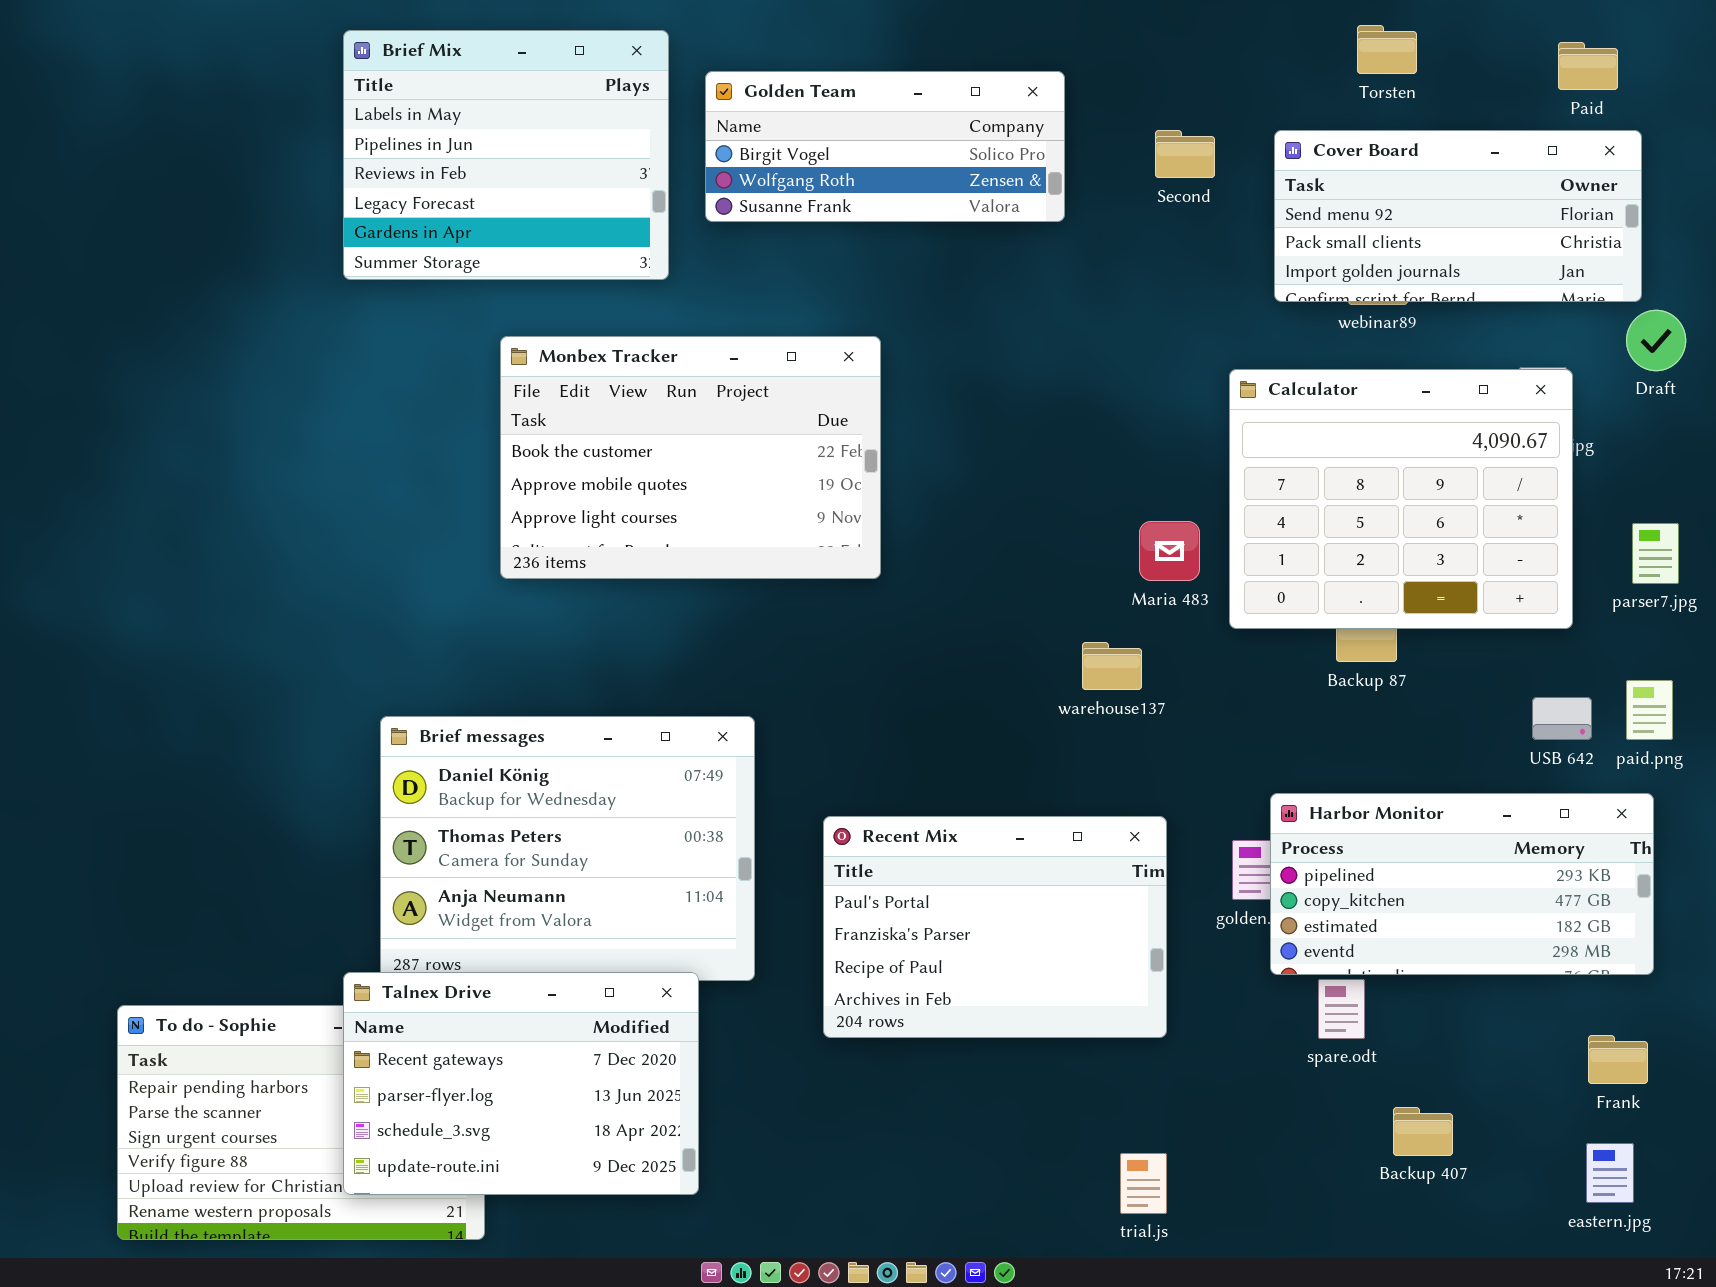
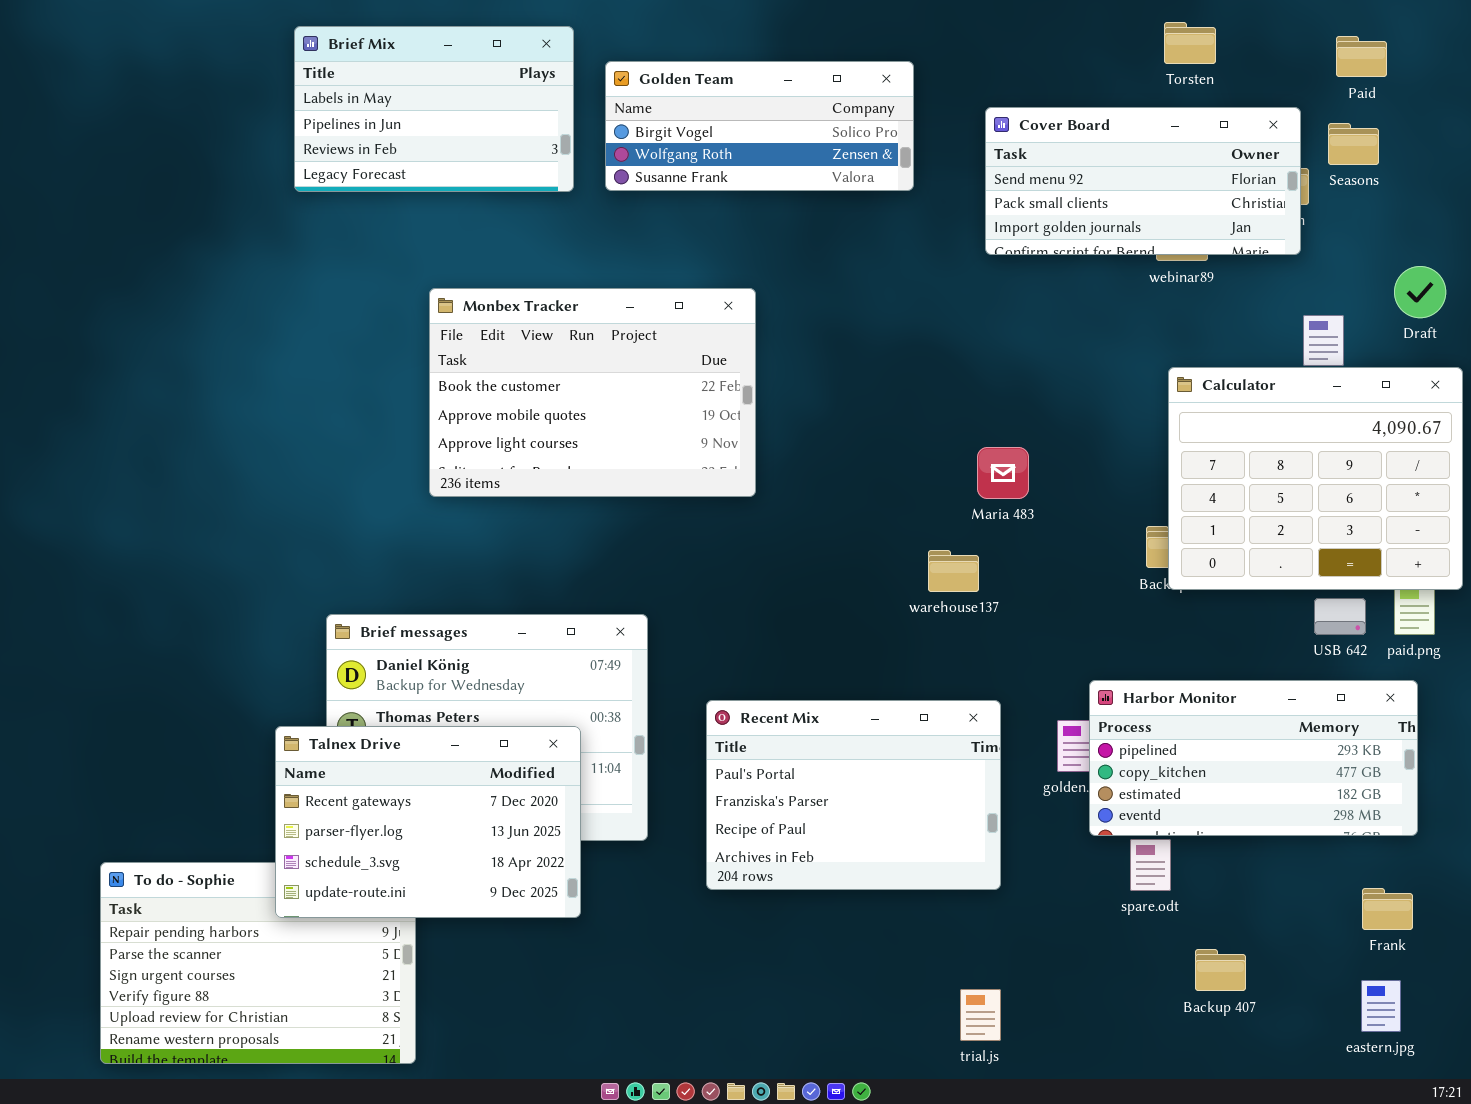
Brief Mix: [343,30,669,280] -> [294,26,574,192], resized
Cover Board: [1274,130,1642,302] -> [985,107,1301,255], moved
Calculator: [1229,369,1573,629] -> [1168,367,1463,590], moved
Talnex Drive: [343,972,699,1195] -> [275,726,581,918], moved

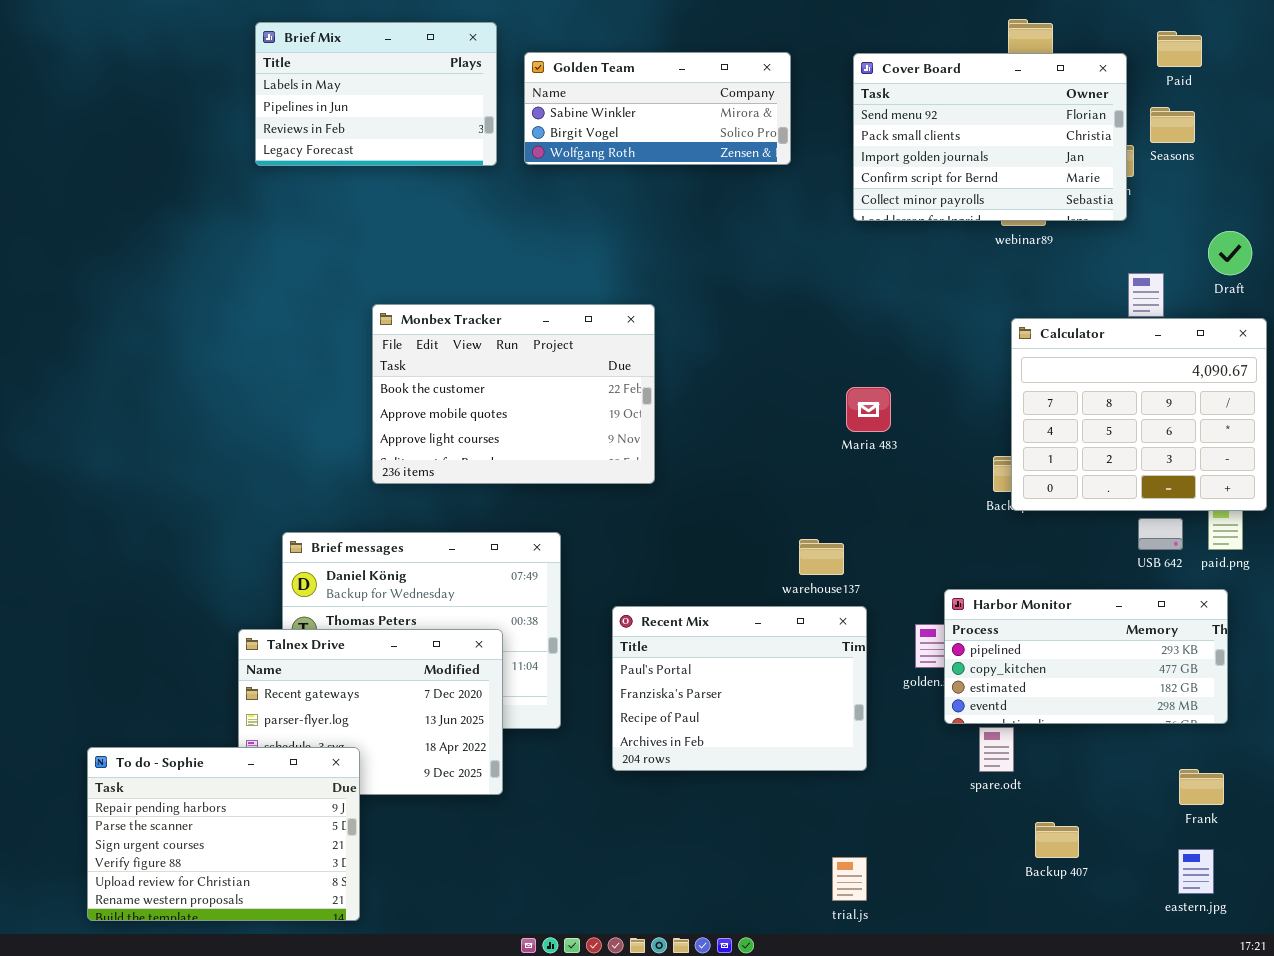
Golden Team: [605,61,914,191] -> [524,52,791,165], scrolled up 1 row
Cover Board: [985,107,1301,255] -> [853,53,1127,221], resized
Monbex Tracker: [429,288,756,497] -> [372,304,655,484], moved
warehouse137: [928,550,979,592] -> [799,539,844,575], moved
To do - Sophie: [100,862,416,1064] -> [87,747,360,921], raised

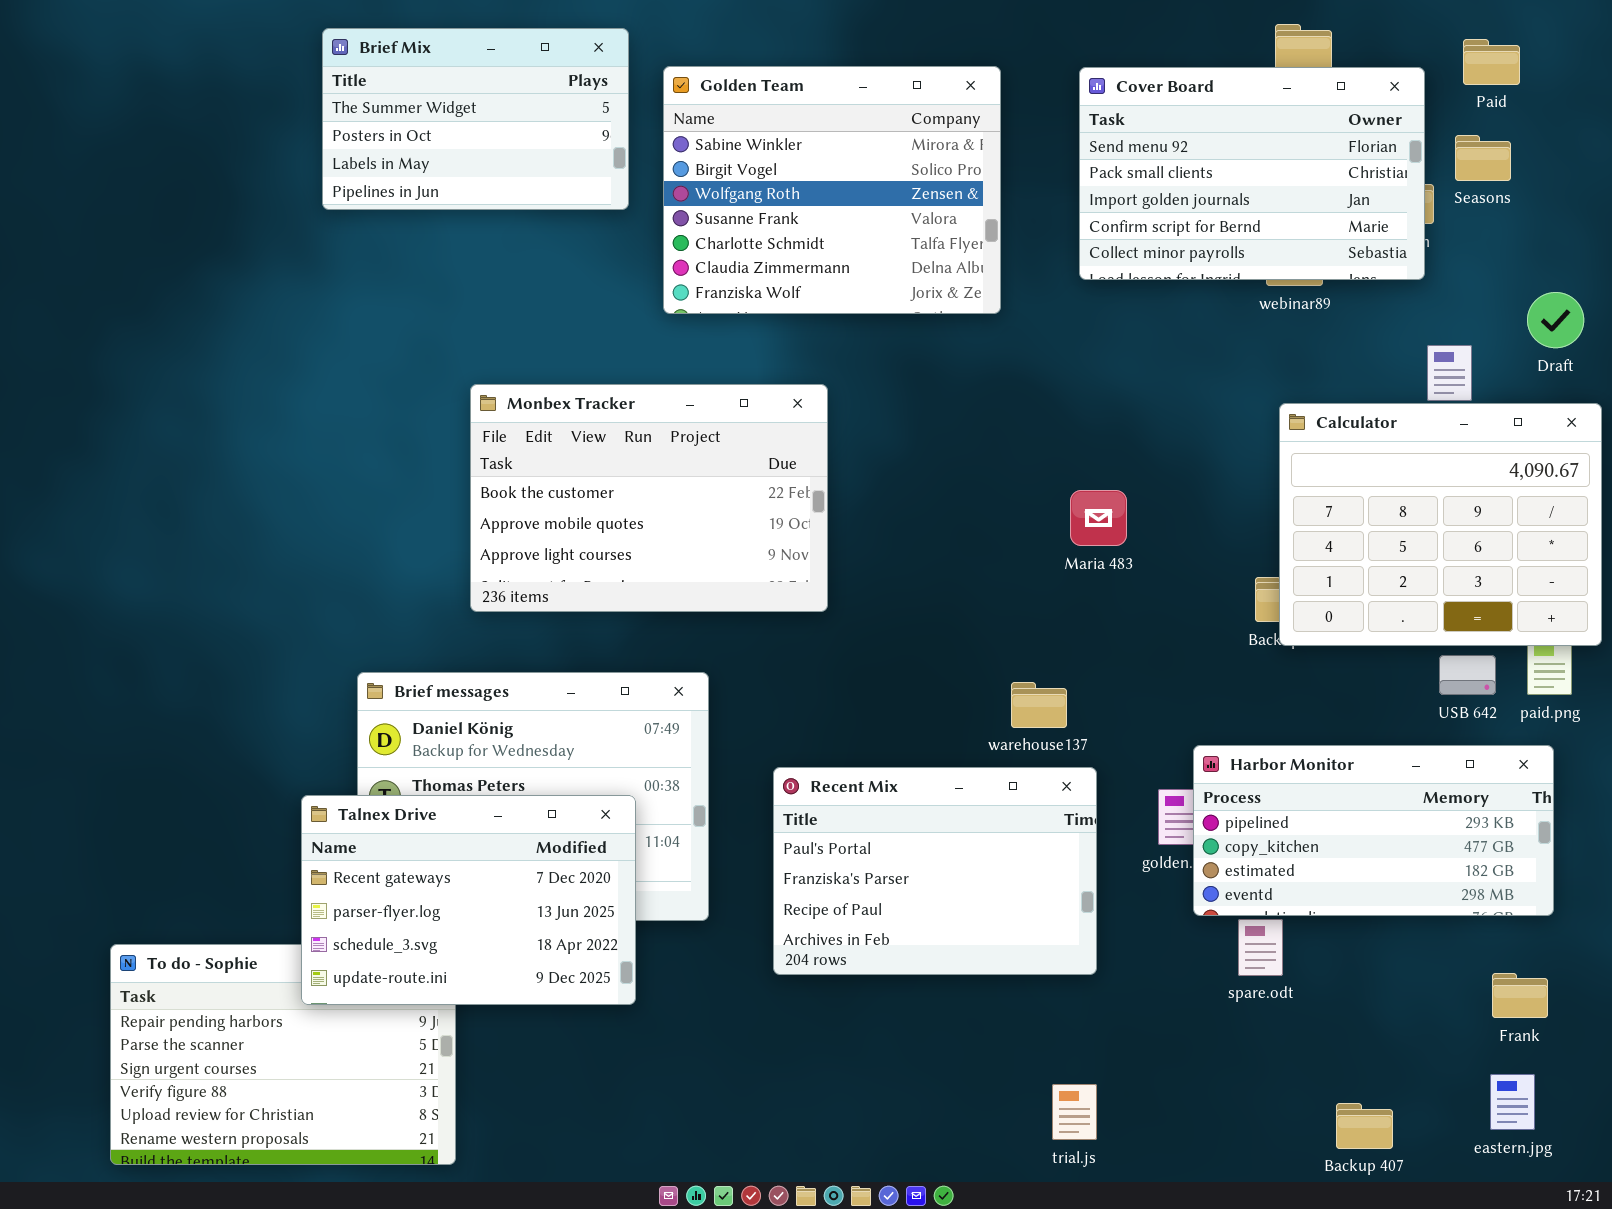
Brief Mix: [255,22,497,166] -> [322,28,629,210], scrolled up 2 rows
Golden Team: [524,52,791,165] -> [663,66,1001,314], resized
Talnex Drive: [238,629,503,795] -> [301,795,636,1005], raised
Backup 407: [1035,822,1079,858] -> [1336,1103,1393,1149], moved

